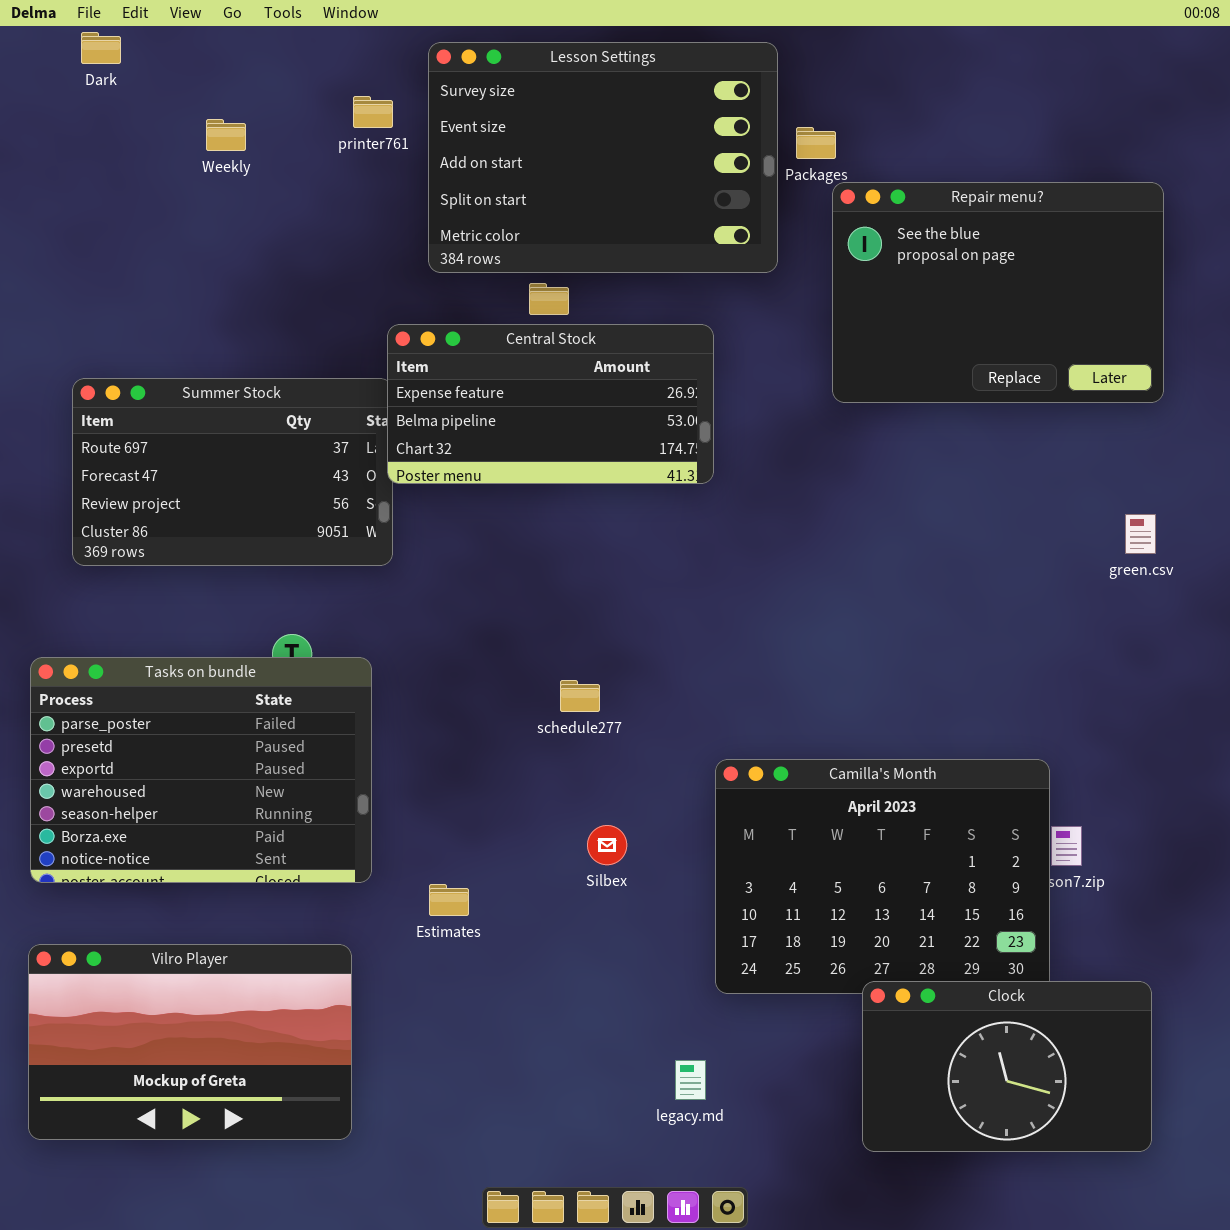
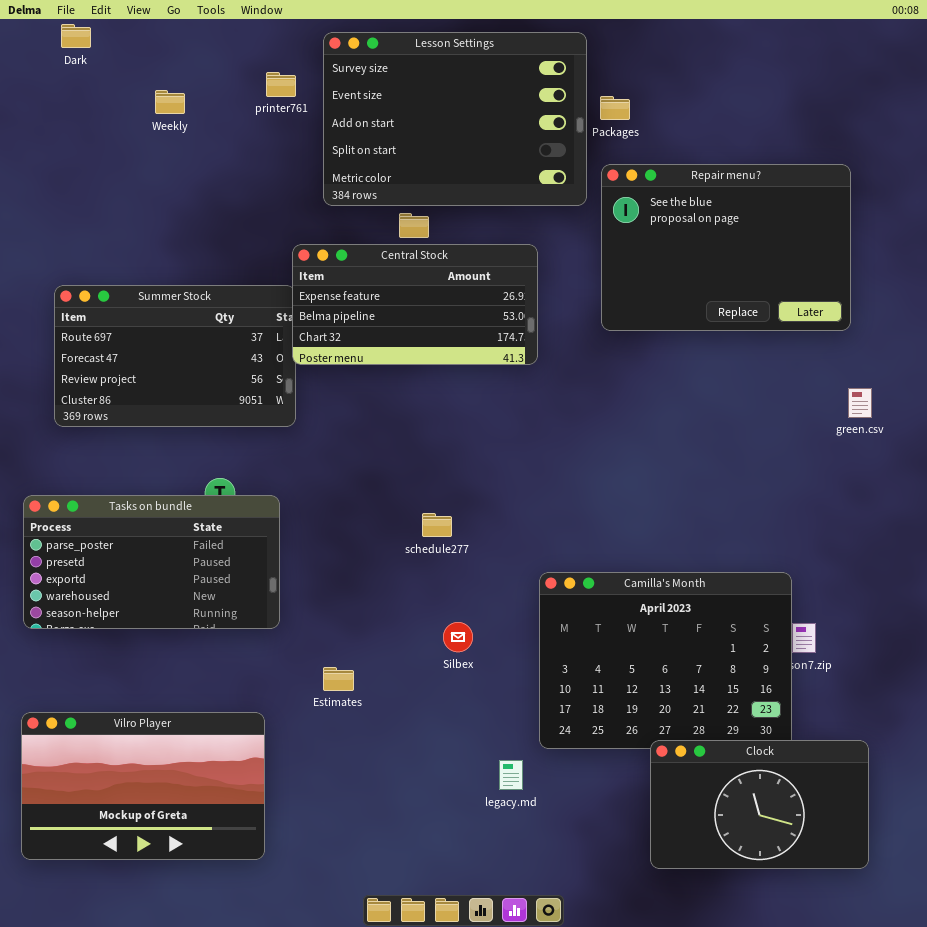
Repair menu?: [832,182,1164,403] -> [601,164,851,331], moved
Tasks on bundle: [30,657,372,883] -> [23,495,280,629], resized
legacy.md: [675,1060,706,1100] -> [499,760,523,790], moved

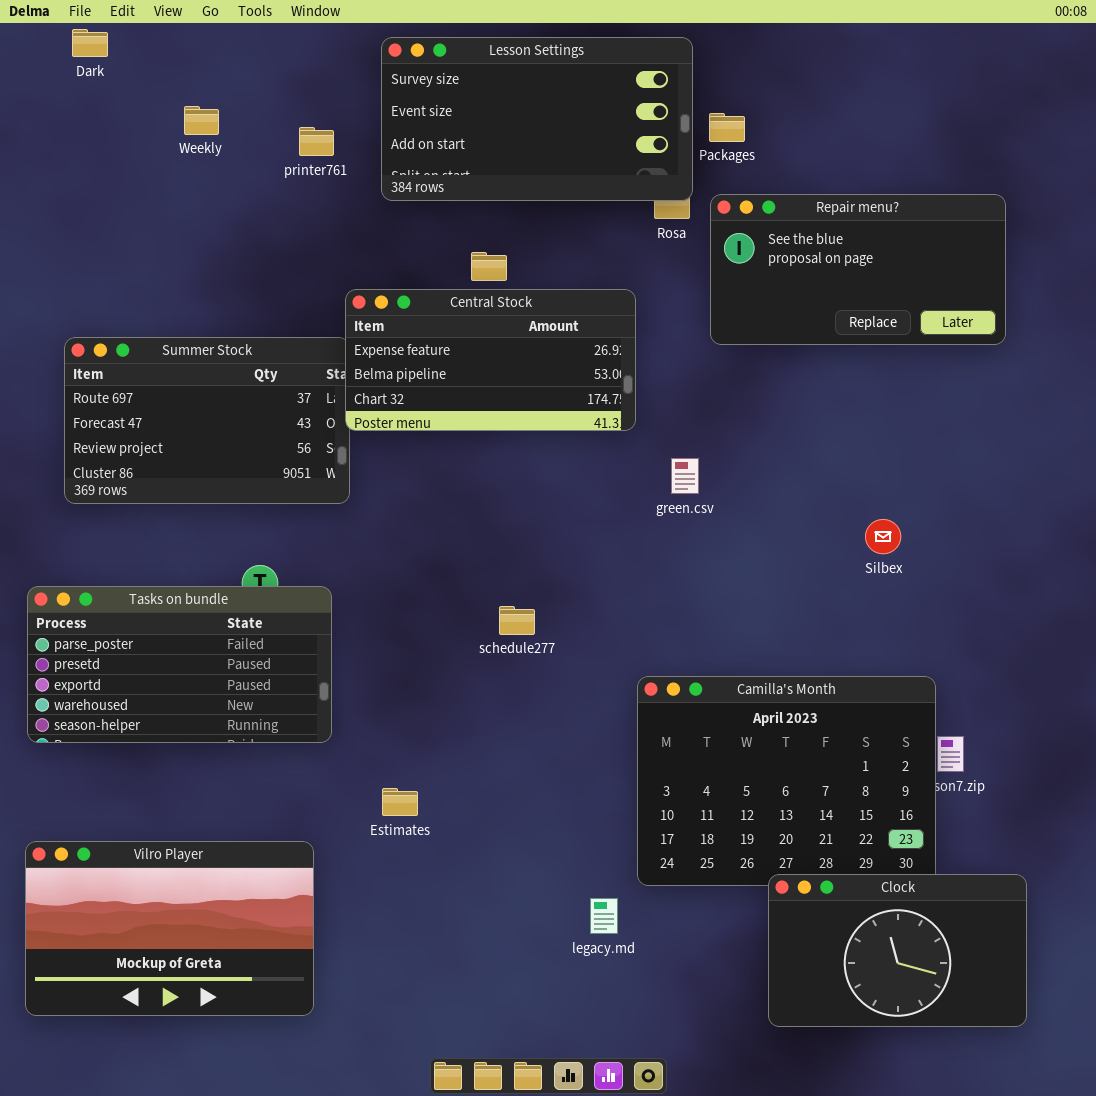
Lesson Settings: [323,32,587,206] -> [381,37,693,201], resized
printer761: [266,72,296,97] -> [299,127,334,156], moved
Repair menu?: [601,164,851,331] -> [710,194,1006,345], resized
green.csv: [848,388,872,418] -> [671,458,699,494], moved
Silbex: [443,622,473,652] -> [865,519,901,554], moved

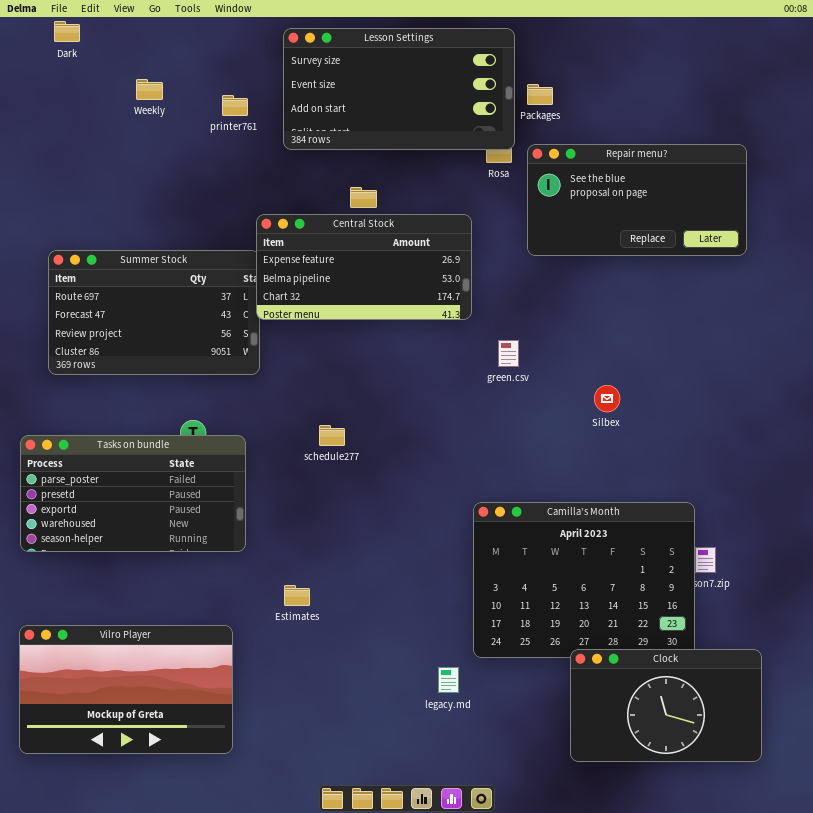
Silbex: [865,519,901,554] -> [594,385,620,412], moved
schedule277: [499,606,535,635] -> [319,425,345,446], moved

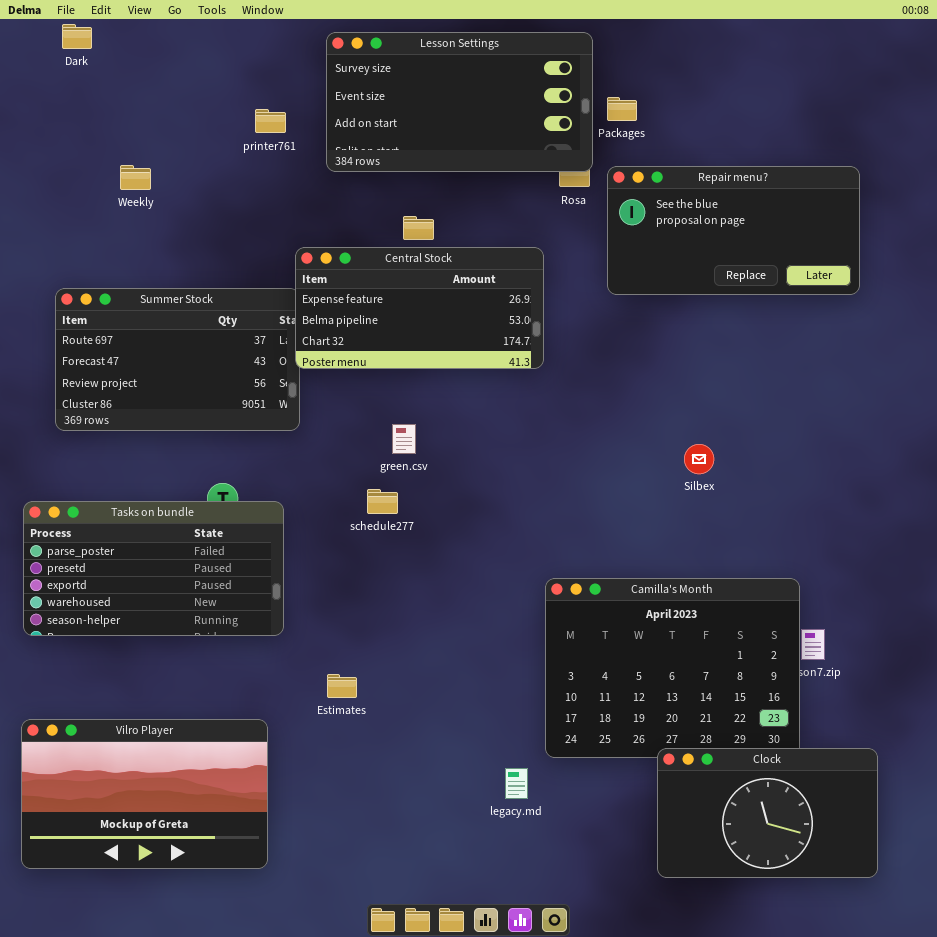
Weekly: [136,79,163,100] -> [120,165,151,190], moved
green.csv: [498,340,519,367] -> [392,424,416,454], moved

